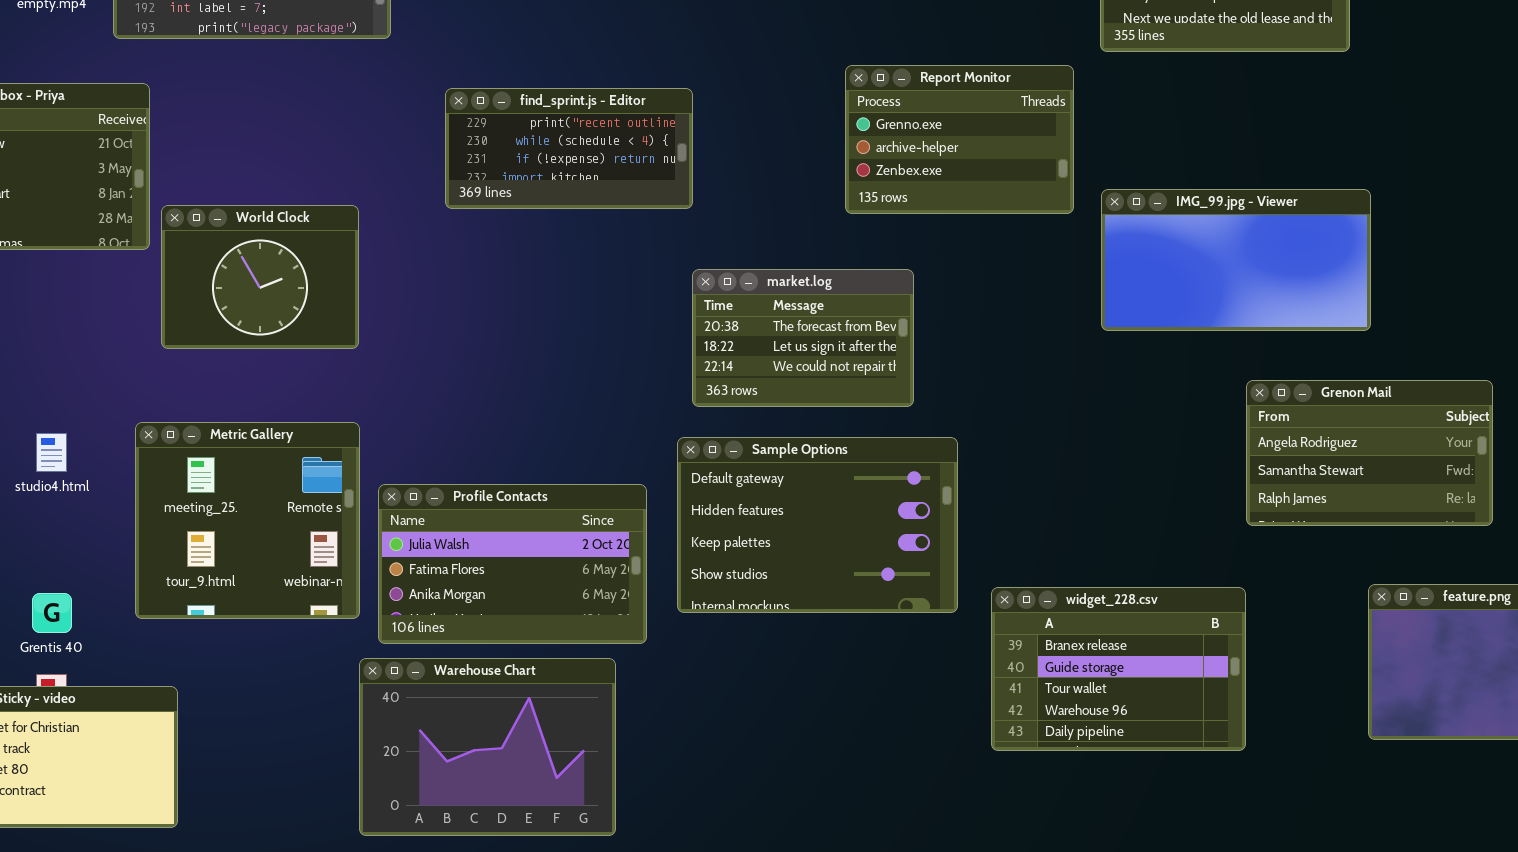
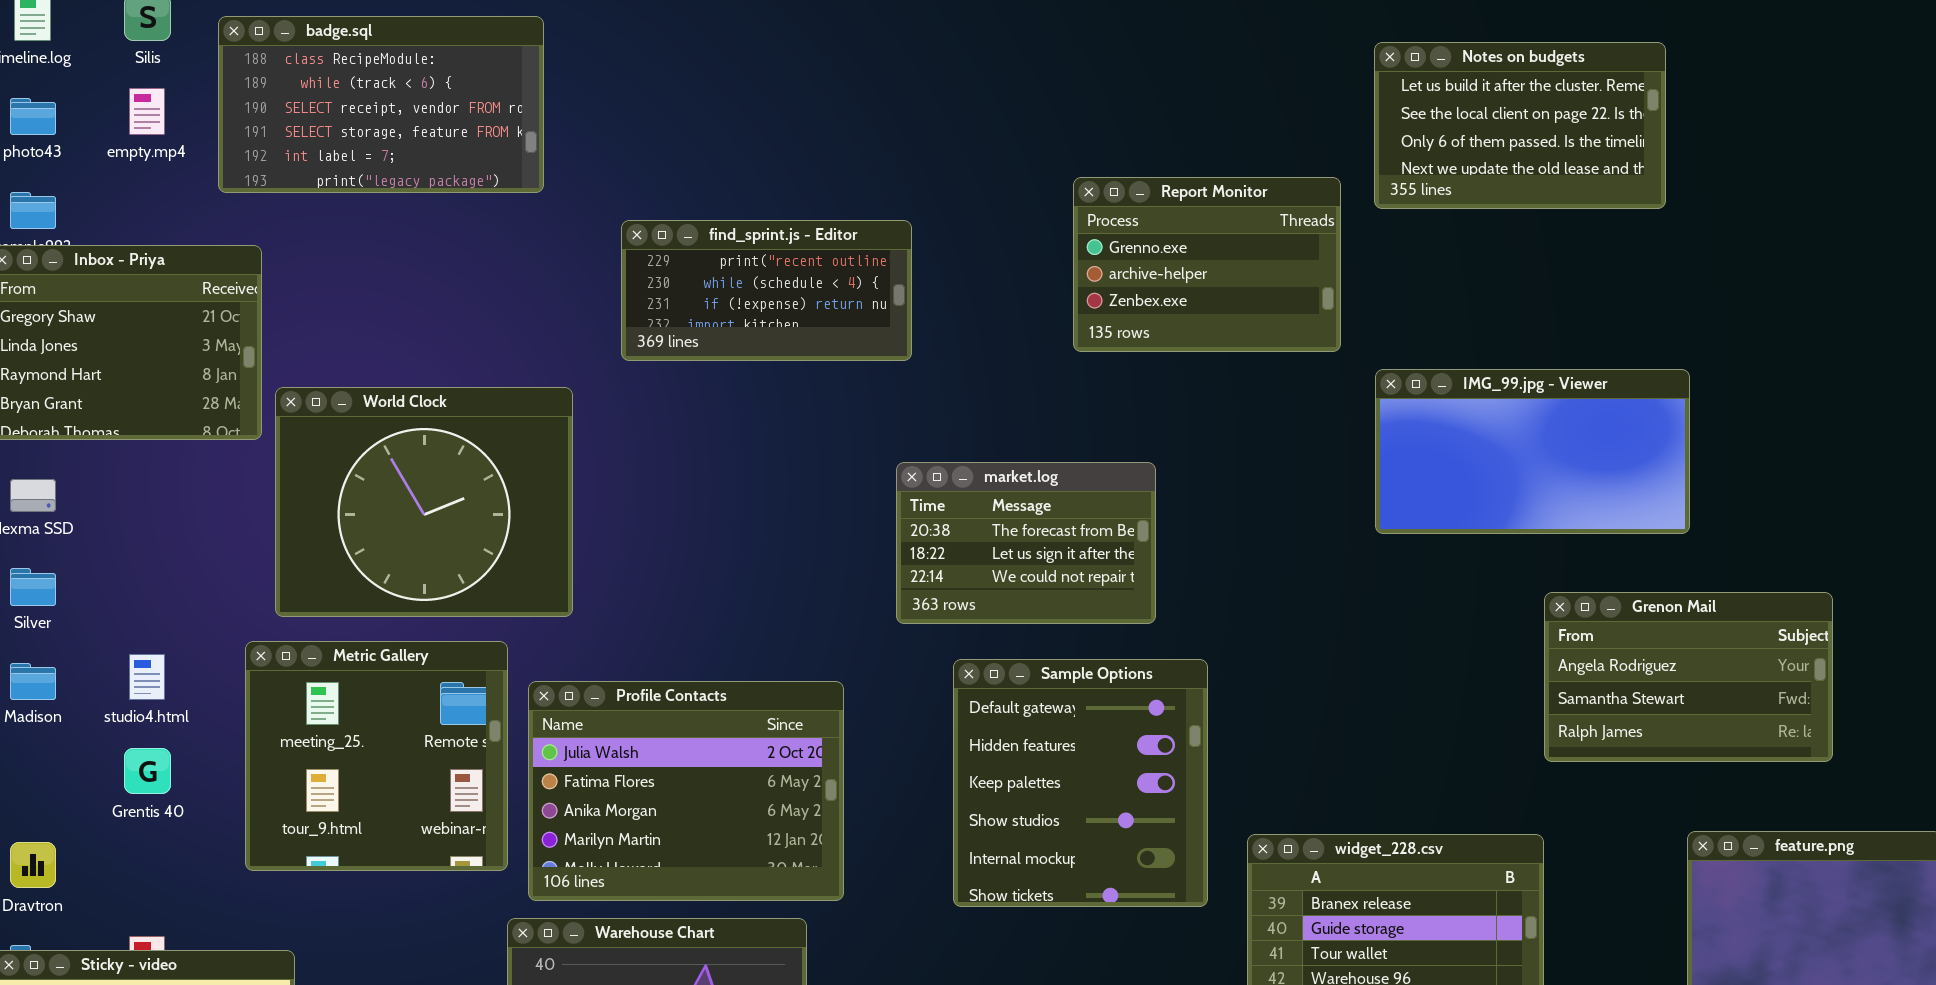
Report Monitor: [845,65,1074,214] -> [1073,177,1341,352], moved
find_sprint.js - Editor: [445,88,693,209] -> [621,220,912,361], moved
World Clock: [161,205,359,349] -> [275,387,573,617], resized
Sample Options: [677,437,958,613] -> [953,659,1208,907], resized
Profile Contacts: [378,484,647,644] -> [528,681,844,901], resized
Grentis 40: [32,593,72,633] -> [124,748,171,794], moved

